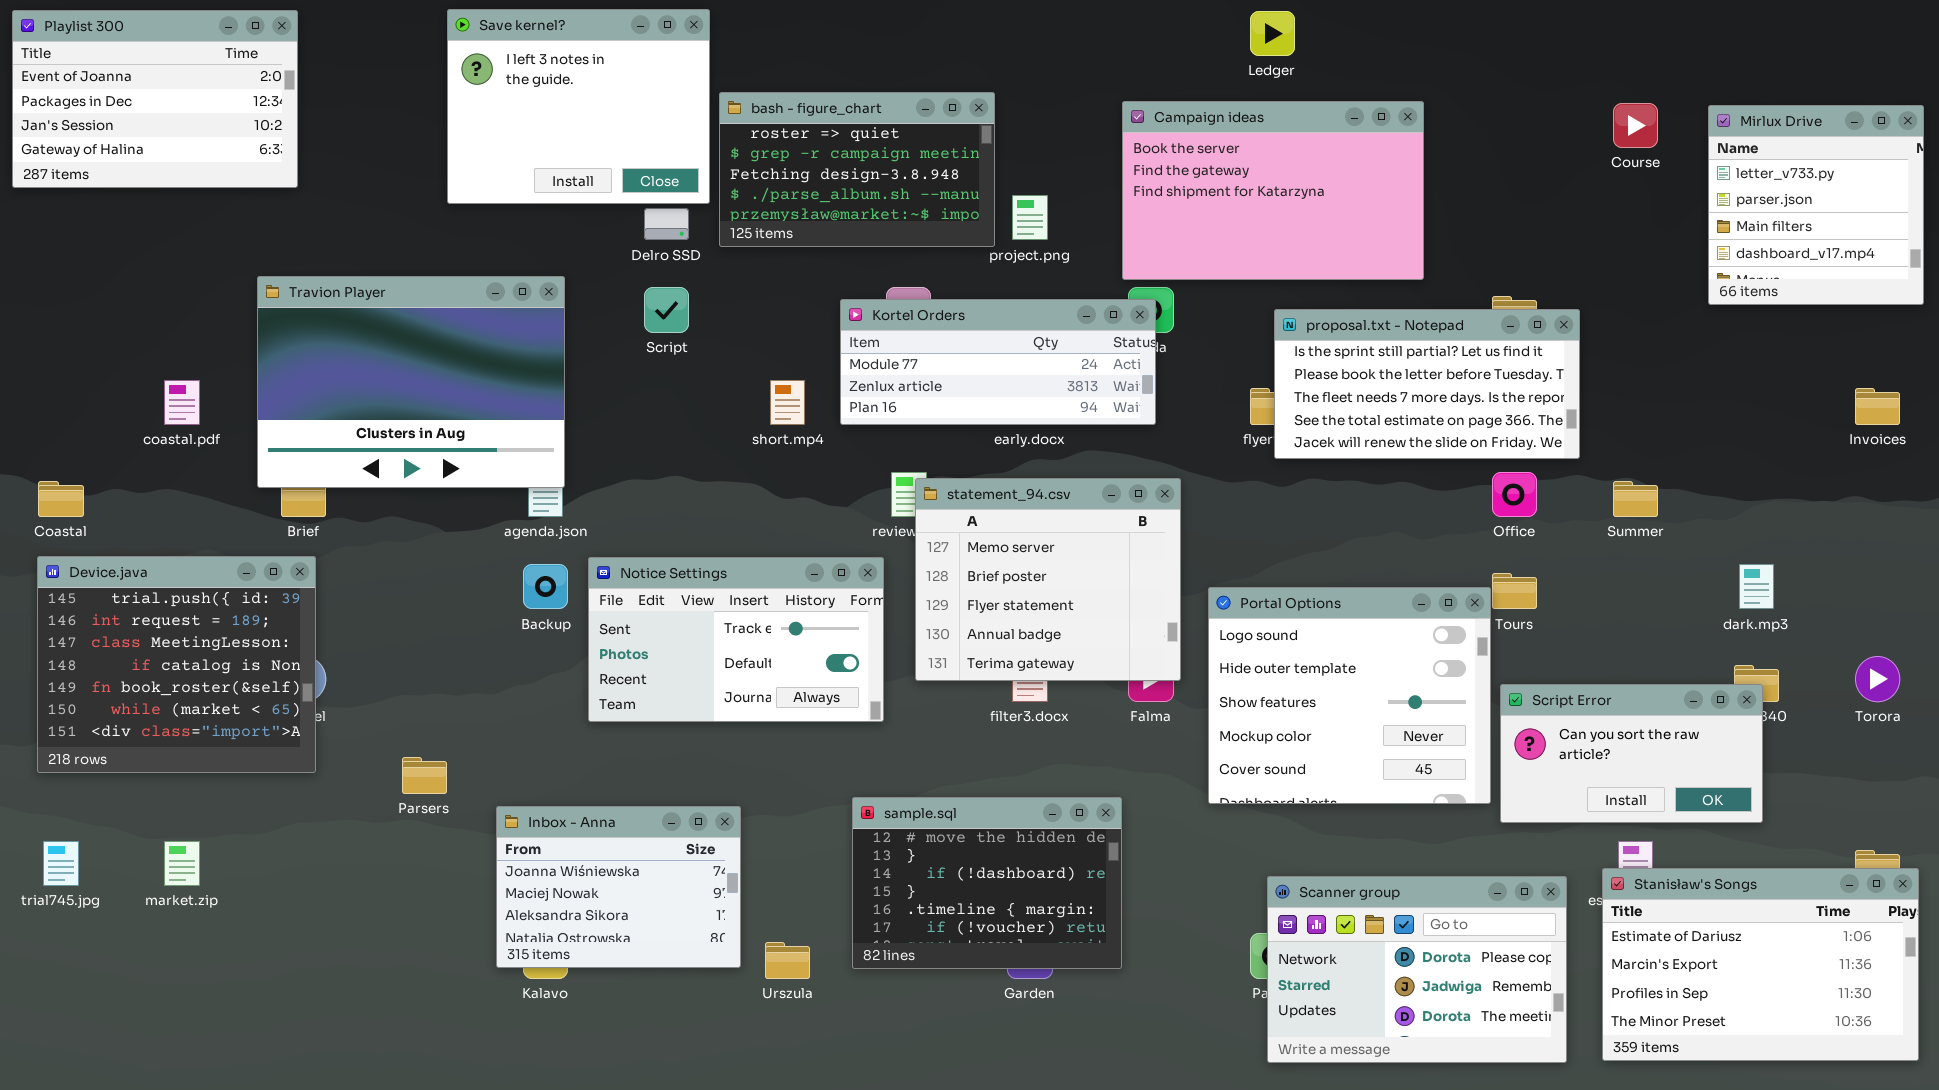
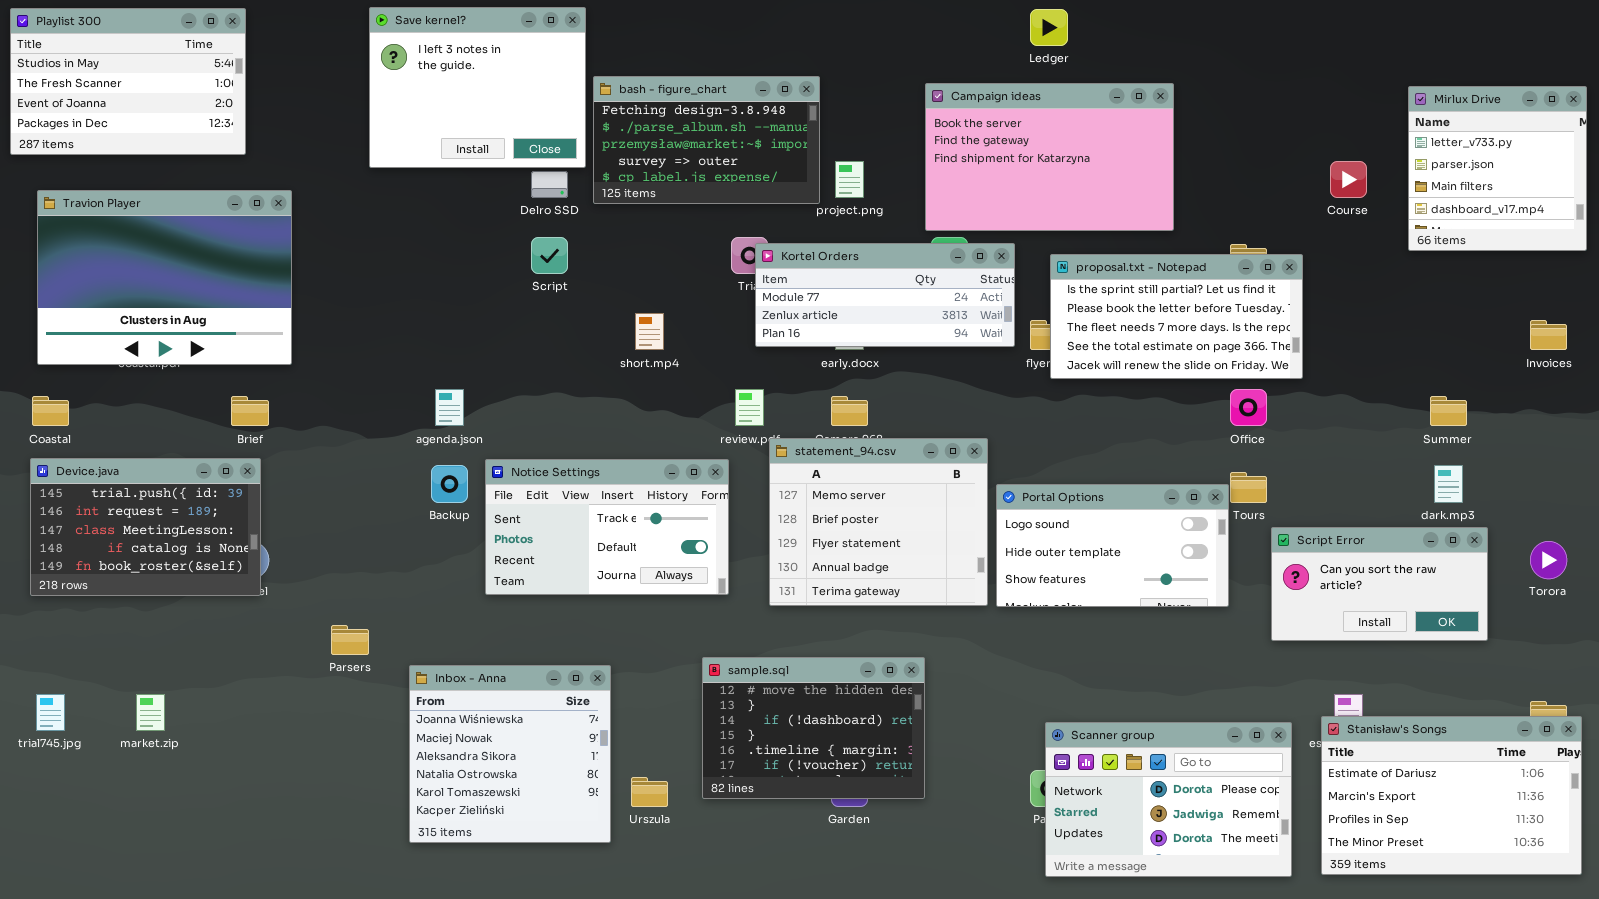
Playlist 300: [12,10,298,188] -> [10,8,246,155], scrolled up 2 rows
bash - figure_chart: [719,92,995,247] -> [593,76,820,204], scrolled down 2 rows
Course: [1613,103,1658,148] -> [1330,161,1367,198], moved
Travion Player: [257,276,565,488] -> [37,190,292,365], moved
Kortel Orders: [840,299,1156,425] -> [755,243,1015,347], moved
statement_94.csv: [915,478,1181,681] -> [769,438,988,606], moved
Summer: [1613,481,1658,517] -> [1430,396,1467,426], moved
Device.java: [37,556,316,773] -> [30,458,261,596], resized
Portal Options: [1208,587,1491,804] -> [996,484,1229,607], resized
Script Error: [1500,684,1763,823] -> [1271,527,1488,641], moved
Inbox - Anna: [496,806,741,968] -> [409,665,611,843], resized

